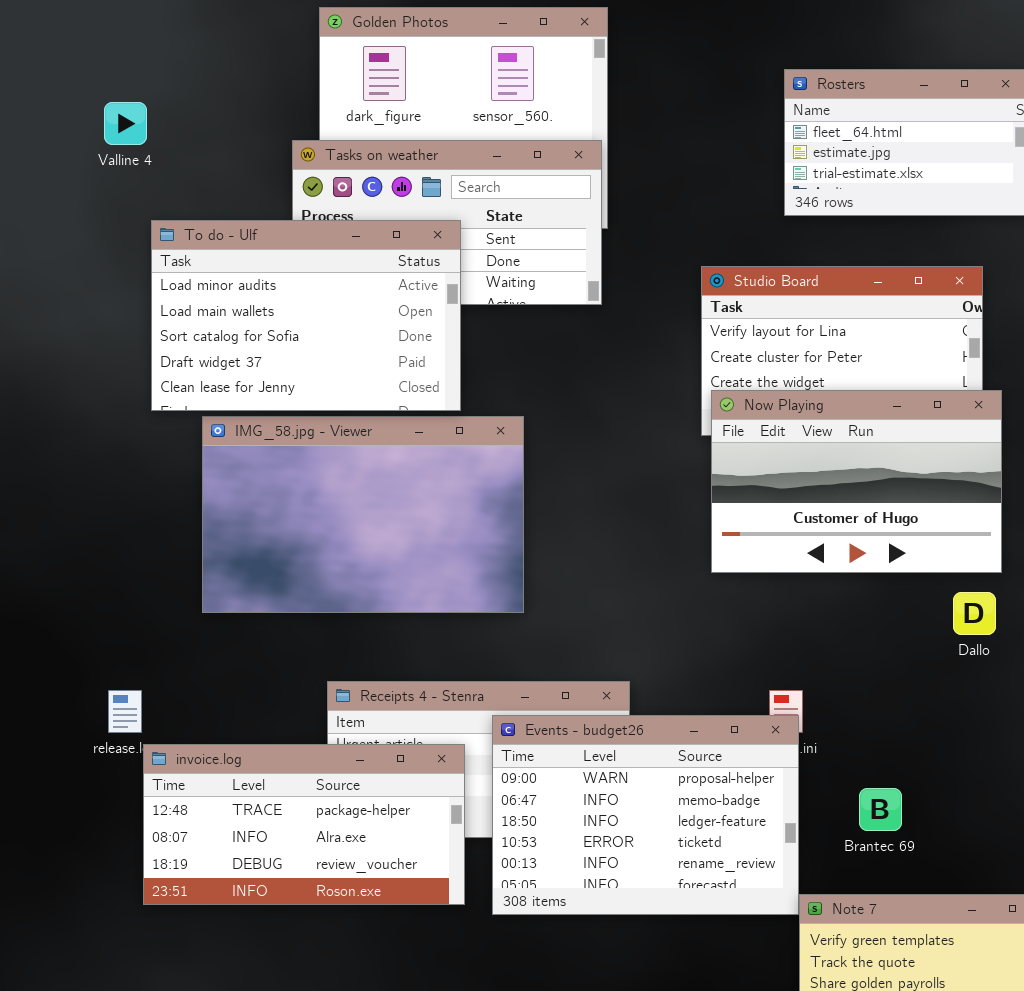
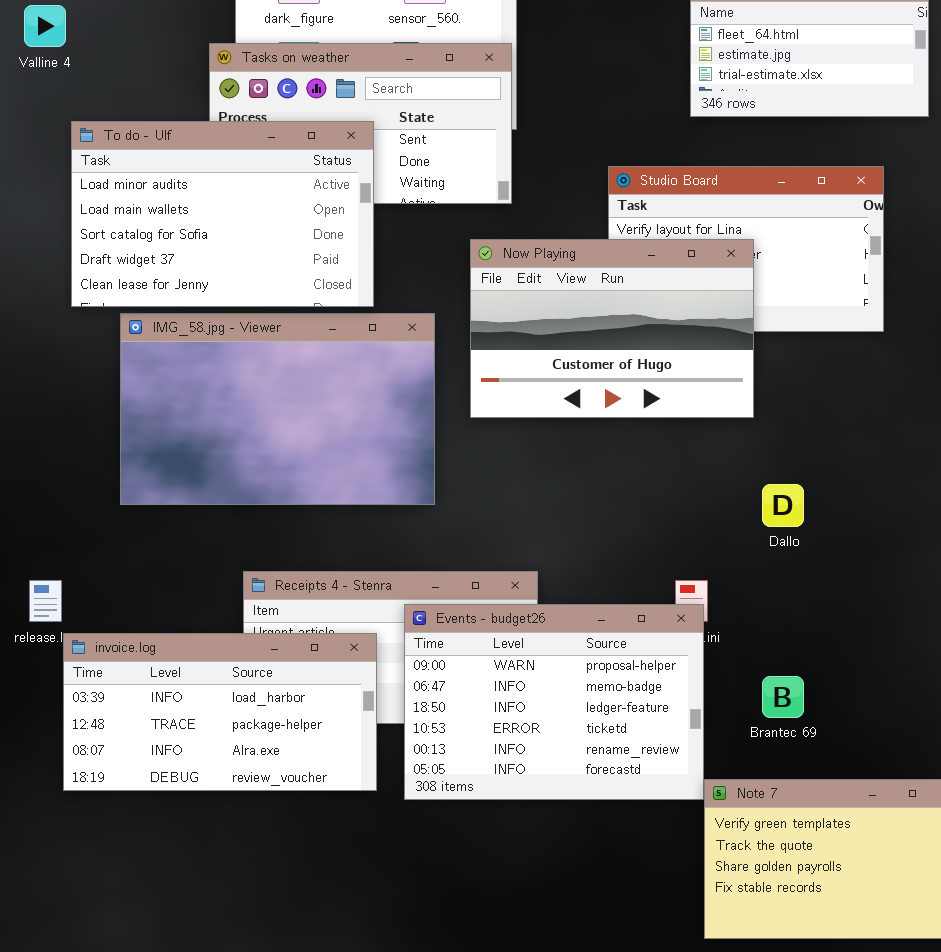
Now Playing: [711,390,1002,573] -> [470,239,754,418], moved
Dallo: [953,592,996,635] -> [762,484,804,527], moved
invoice.log: [143,744,465,905] -> [63,633,377,791], scrolled up 1 row

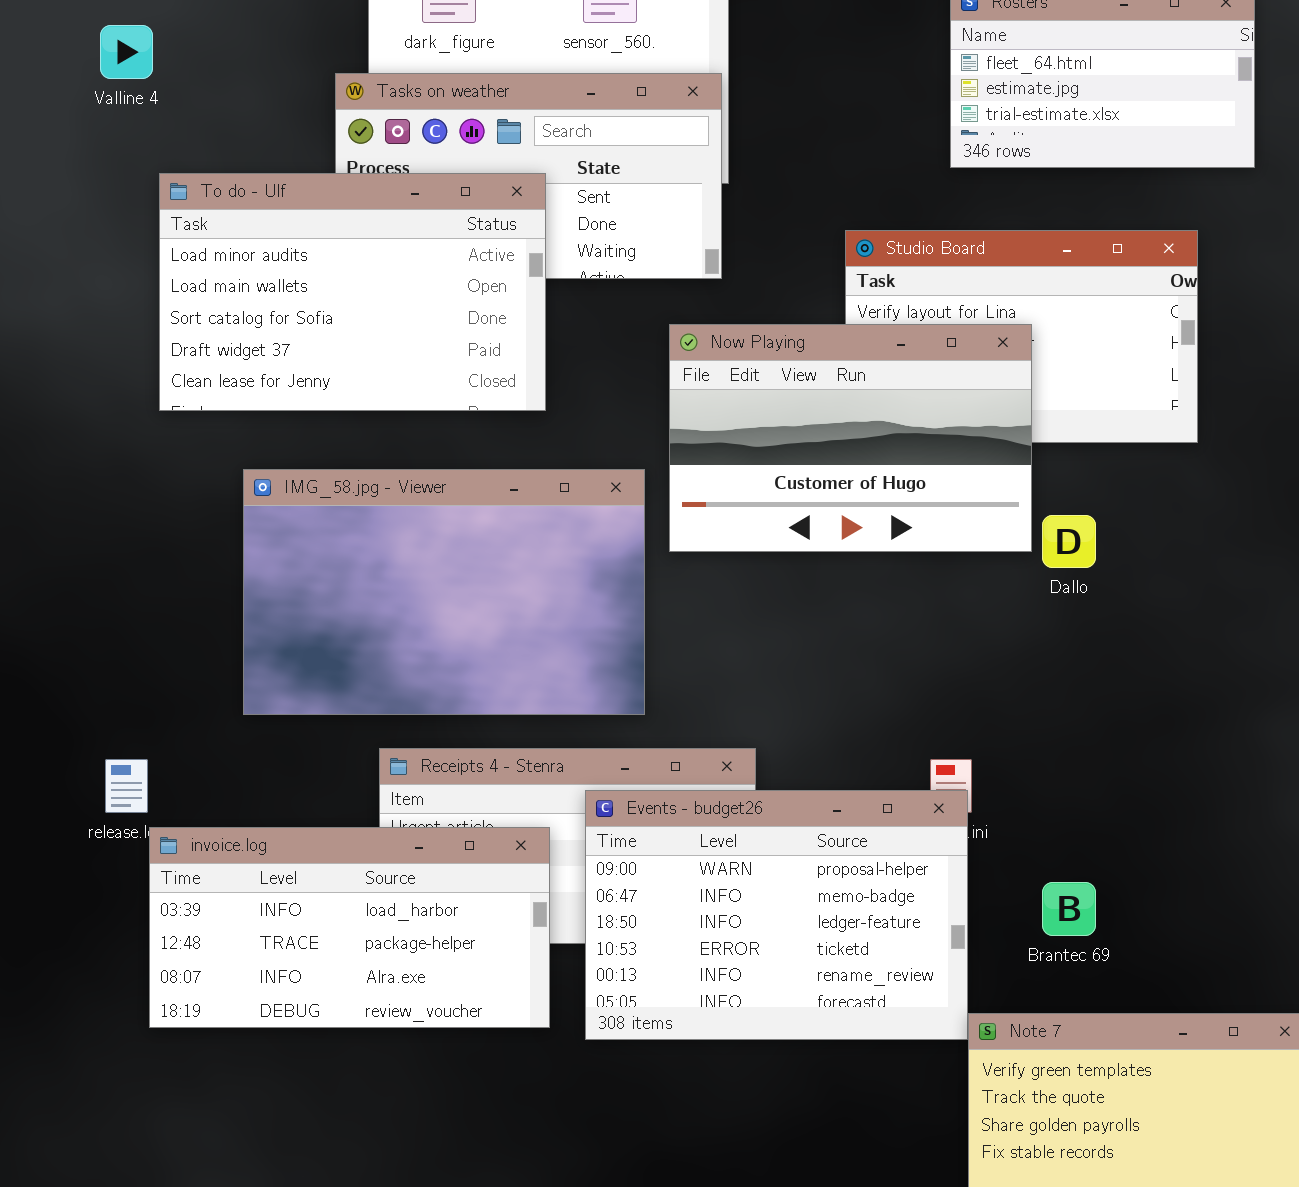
IMG_58.jpg - Viewer: [120,313,435,505] -> [243,469,645,715], moved
Dallo: [762,484,804,527] -> [1042,515,1096,568], moved

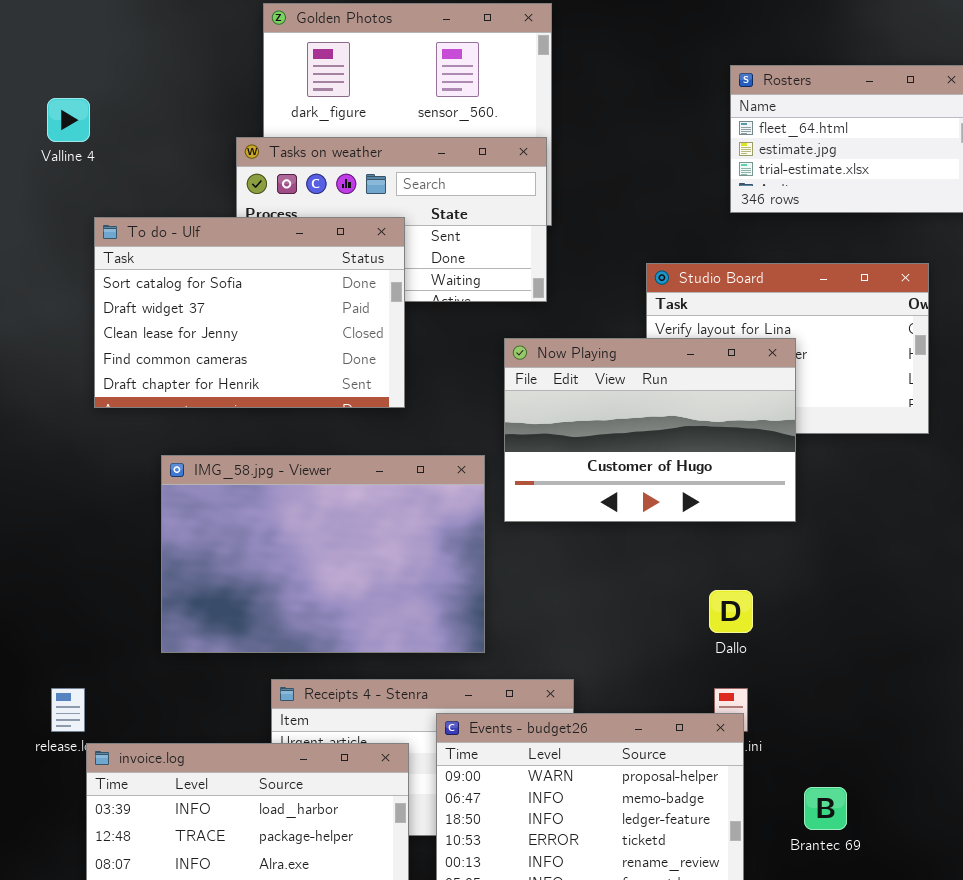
To do - Ulf: [159,173,546,411] -> [94,217,405,408], scrolled down 2 rows
Dallo: [1042,515,1096,568] -> [709,590,753,633], moved

